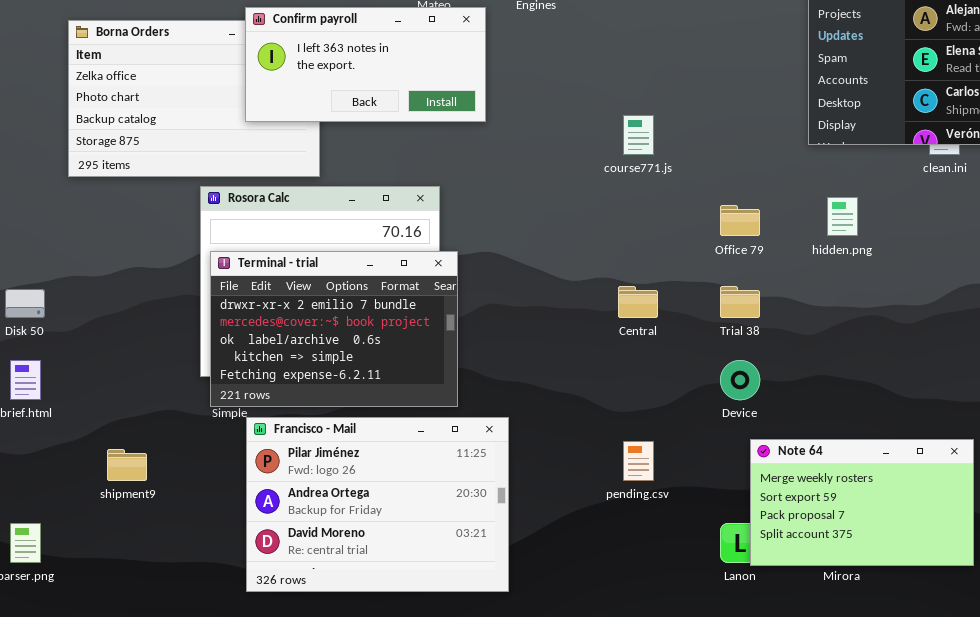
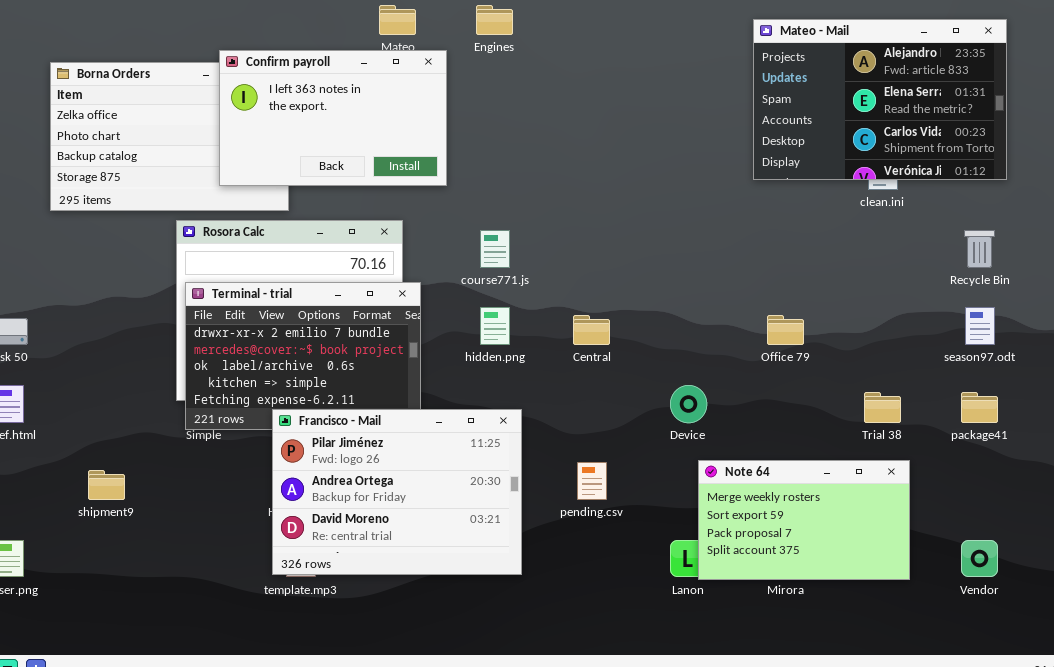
Confirm payroll: [245,7,486,122] -> [219,50,447,186], resized
course771.js: [623,115,654,155] -> [480,230,510,268], moved
hidden.png: [827,197,858,236] -> [480,307,510,345], moved
Office 79: [720,205,760,236] -> [767,315,804,345], moved
Trial 38: [720,286,760,318] -> [864,392,901,423], moved
Francisco - Mail: [246,417,509,592] -> [272,409,522,575], moved

